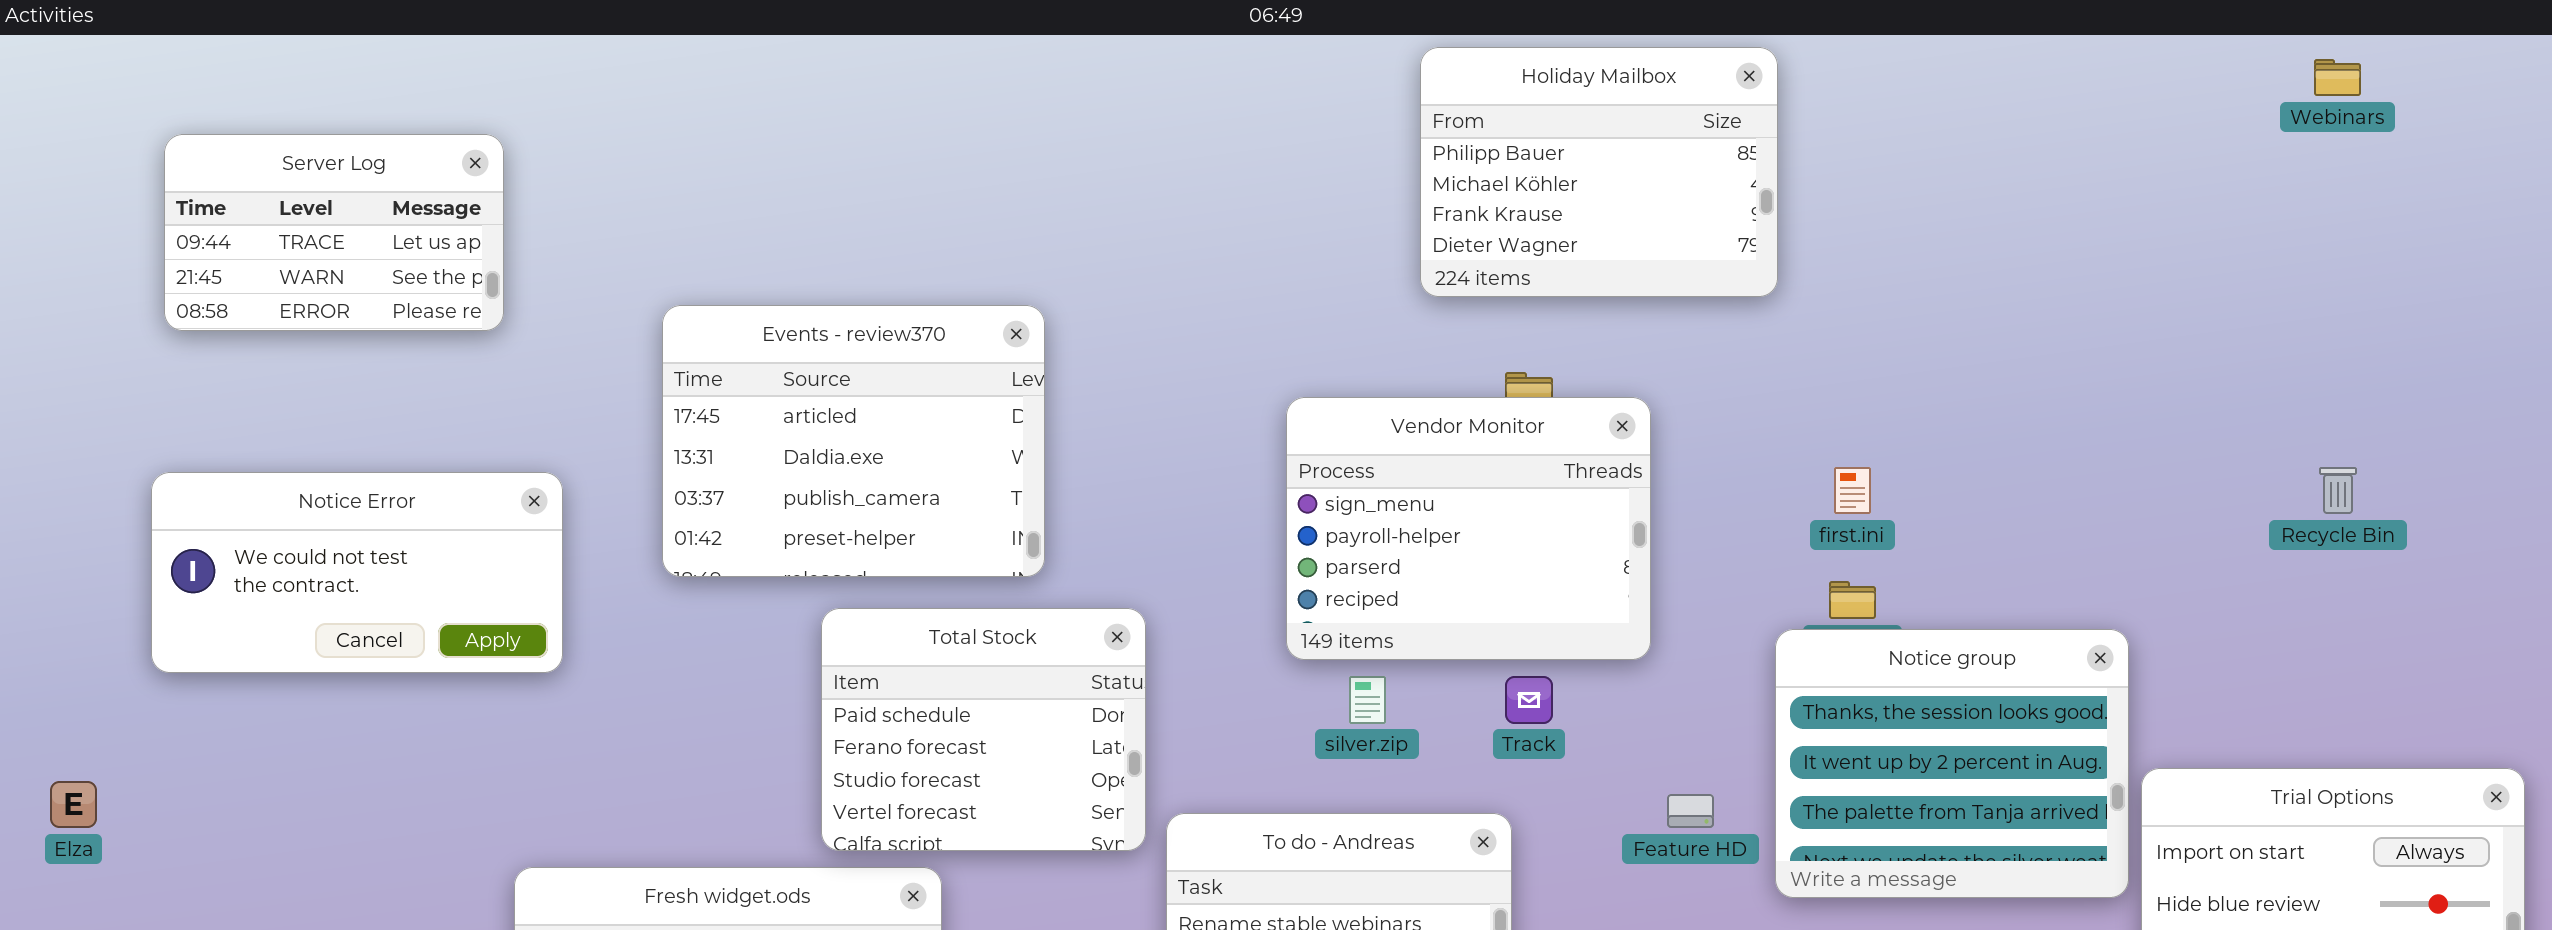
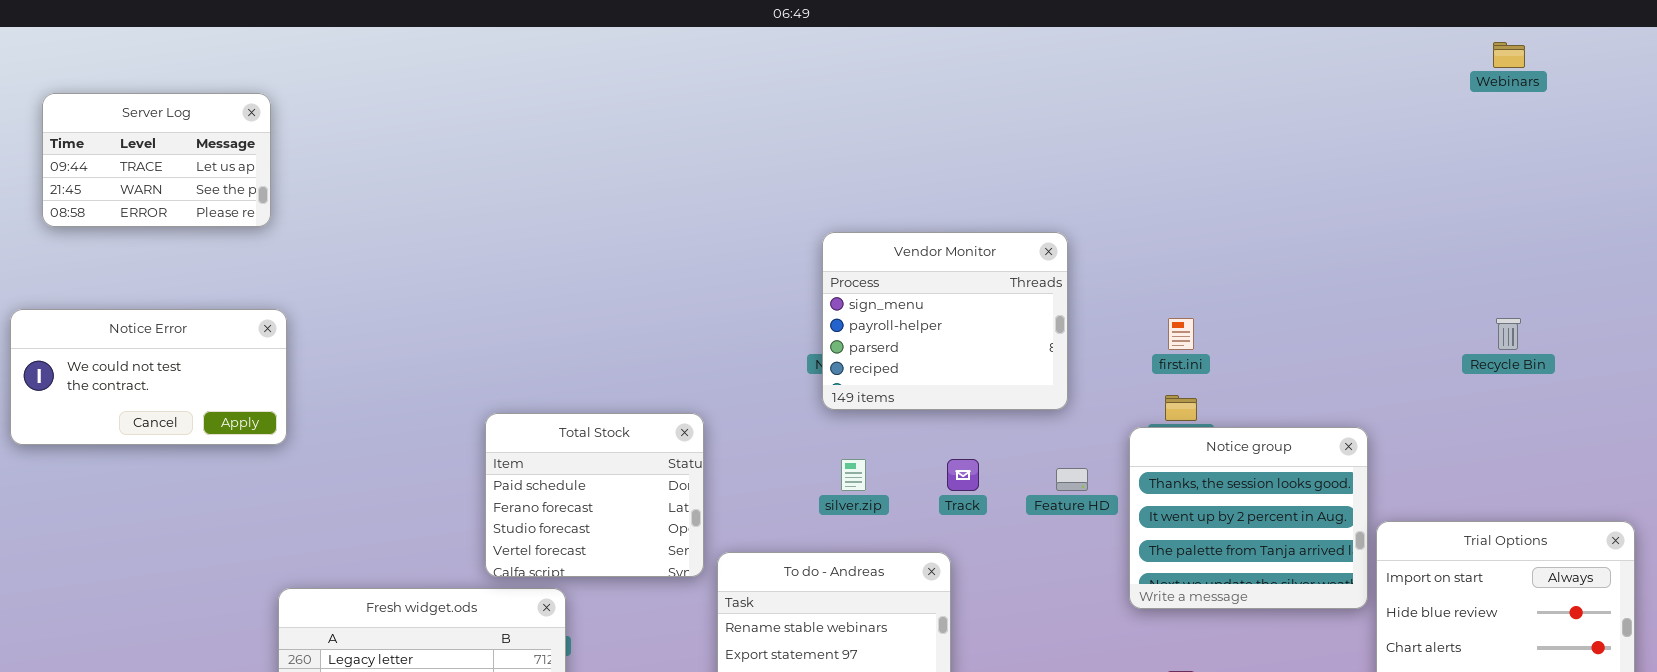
Holiday Mailbox: [1420,47,1778,297] -> none, closed
Events - review370: [662,305,1045,577] -> none, closed
Vendor Monitor: [1286,397,1651,660] -> [822,232,1068,410], moved
Notice Error: [151,472,563,673] -> [10,309,287,445], moved
Feature HD: [1667,794,1714,828] -> [1056,468,1088,491], moved

